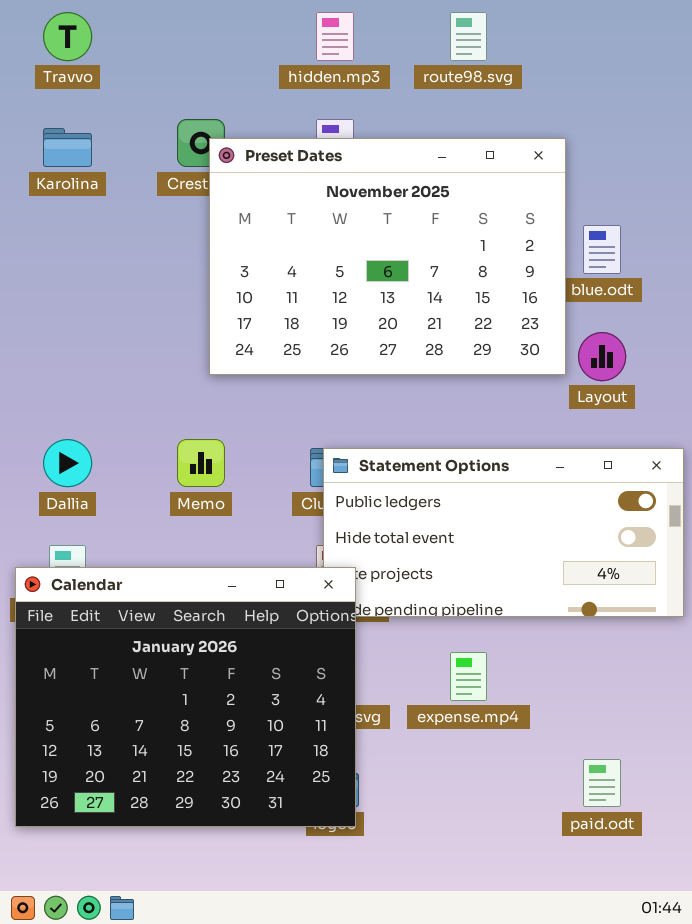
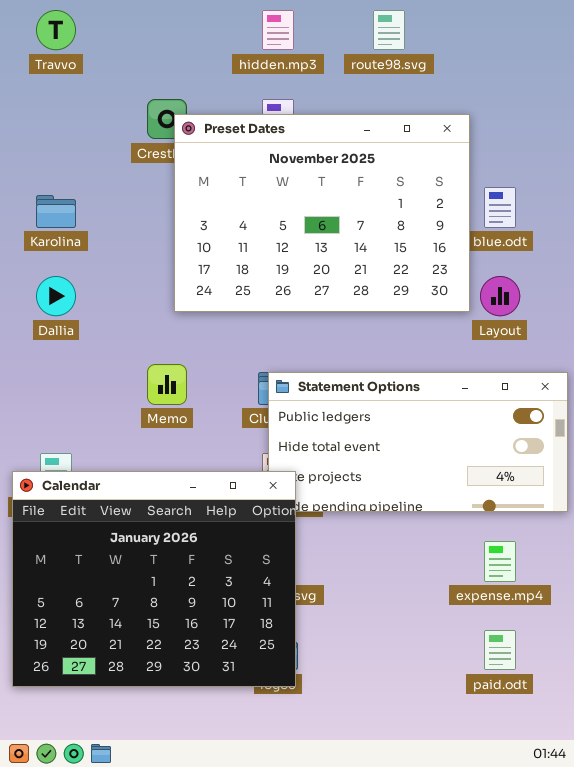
Karolina: [43,128,92,167] -> [36,195,76,228], moved
Dallia: [43,439,92,487] -> [36,276,76,316], moved
expense.mp4: [450,652,487,701] -> [484,541,516,582], moved

